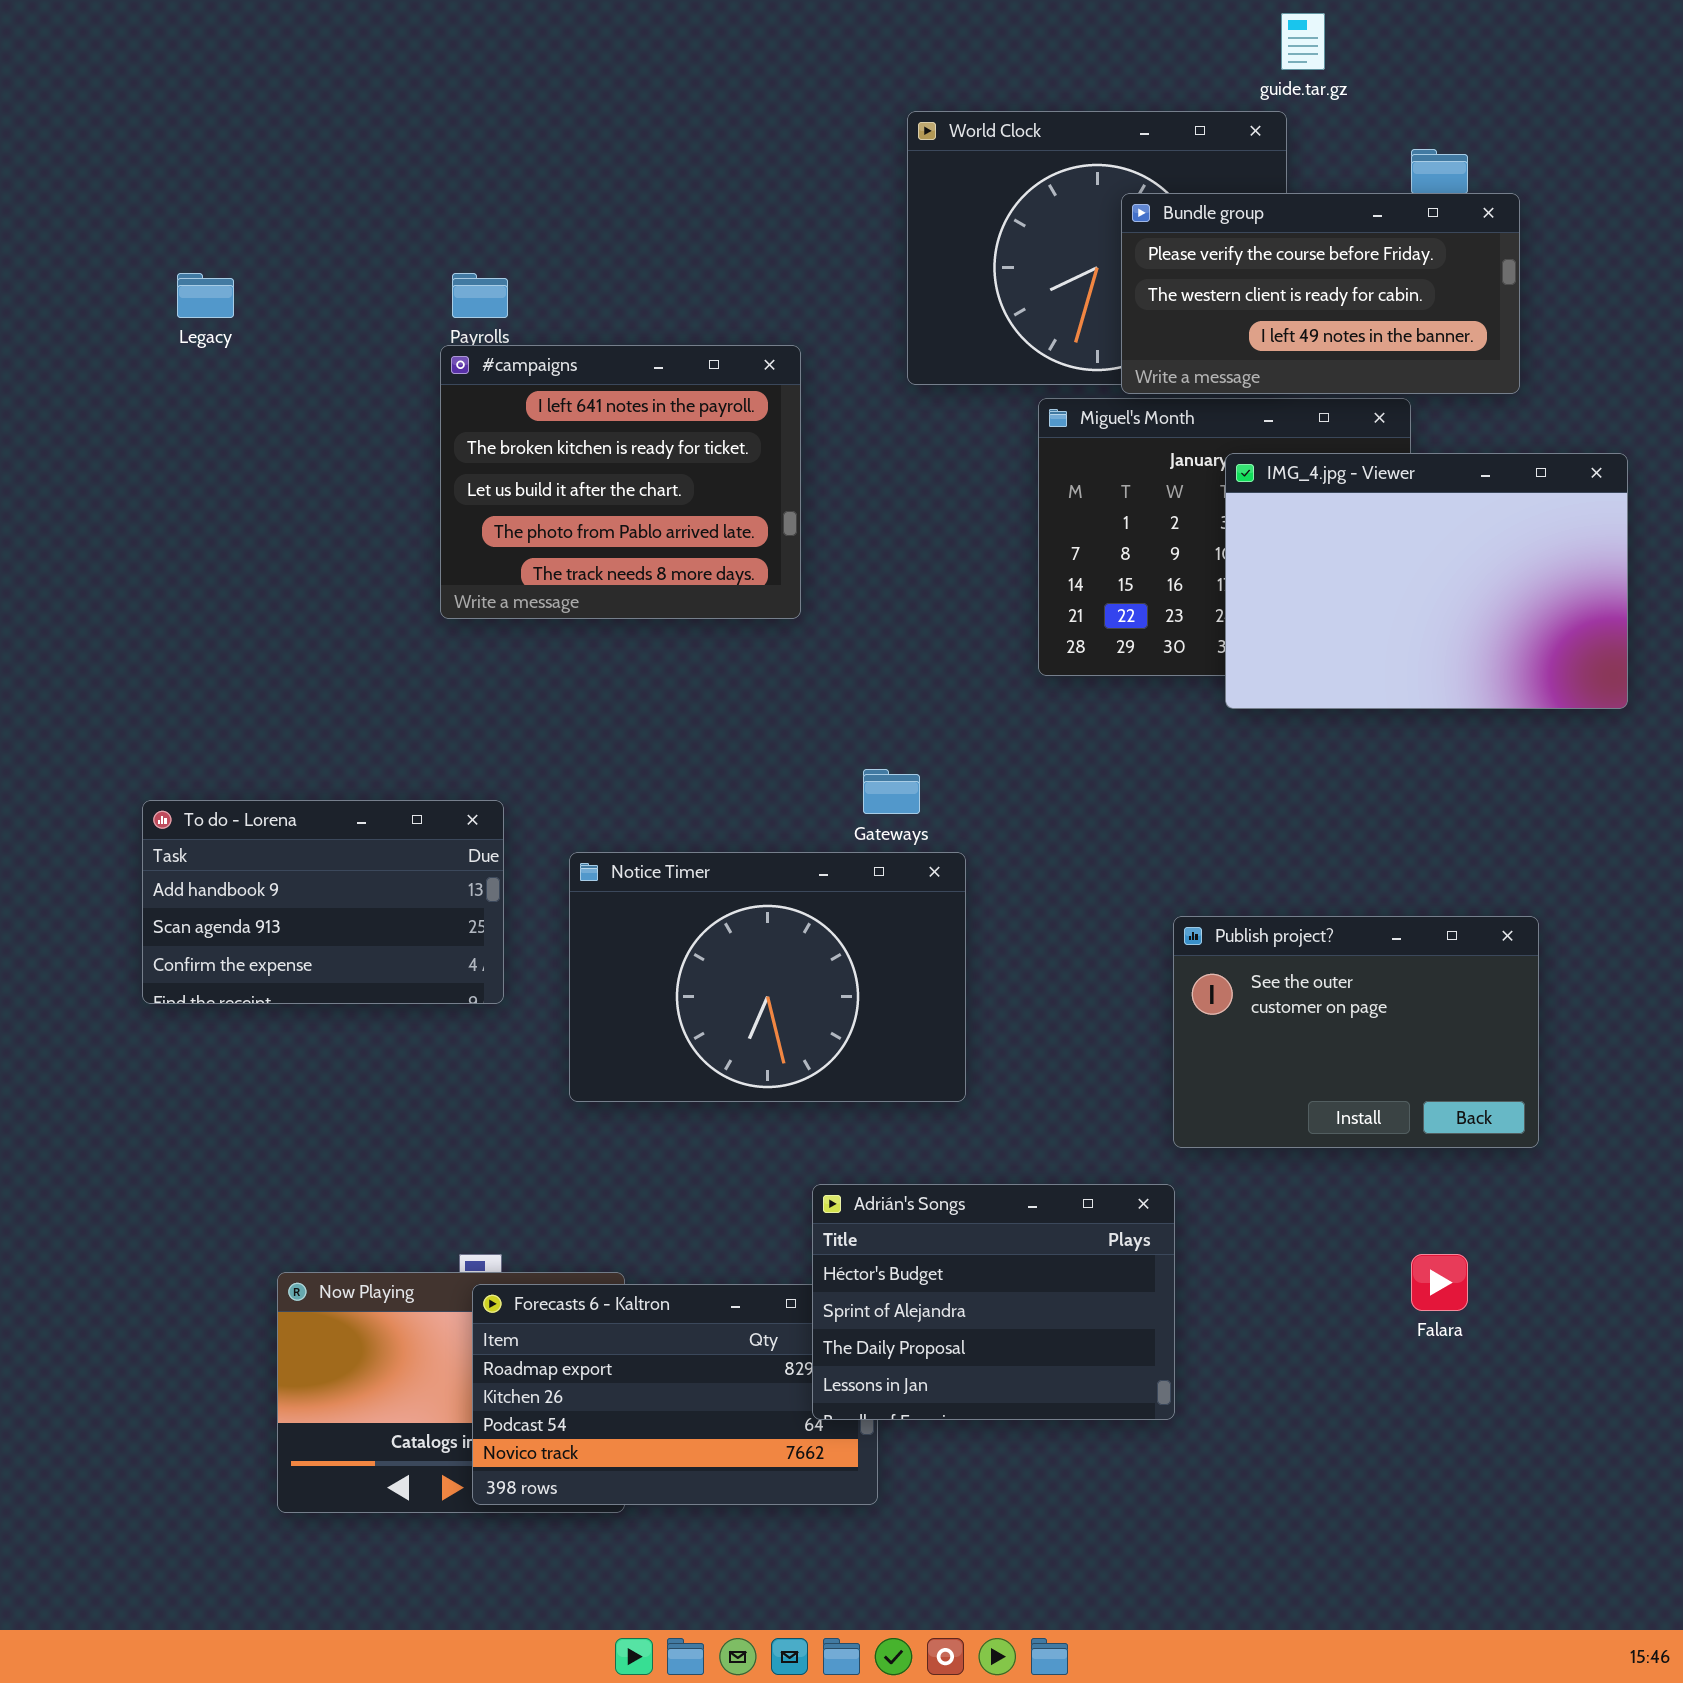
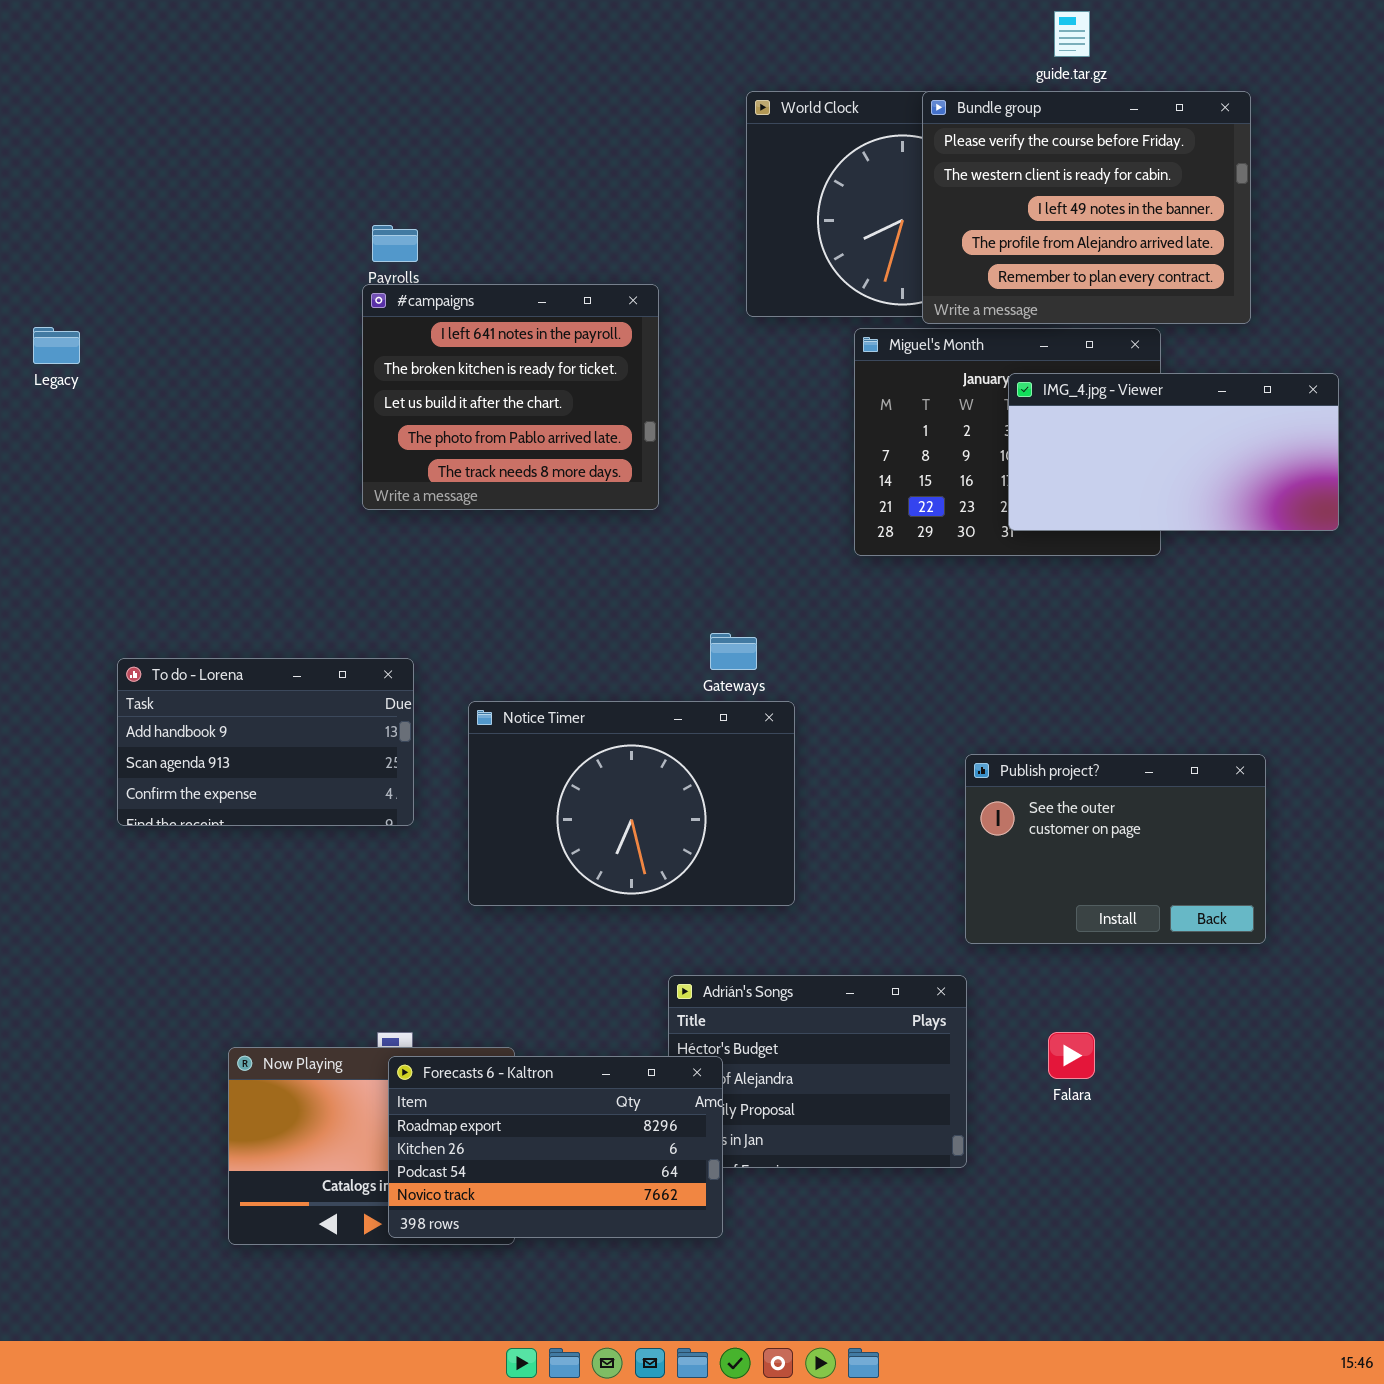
Bundle group: [1121,193,1520,394] -> [922,91,1251,324], resized
Legacy: [177,273,234,318] -> [33,327,80,364], moved
IMG_4.jpg - Viewer: [1225,453,1628,709] -> [1008,373,1339,531], resized
Falara: [1411,1254,1468,1311] -> [1048,1032,1095,1079], moved
Forecasts 6 - Kaltron: [472,1284,878,1505] -> [388,1056,723,1238], raised

